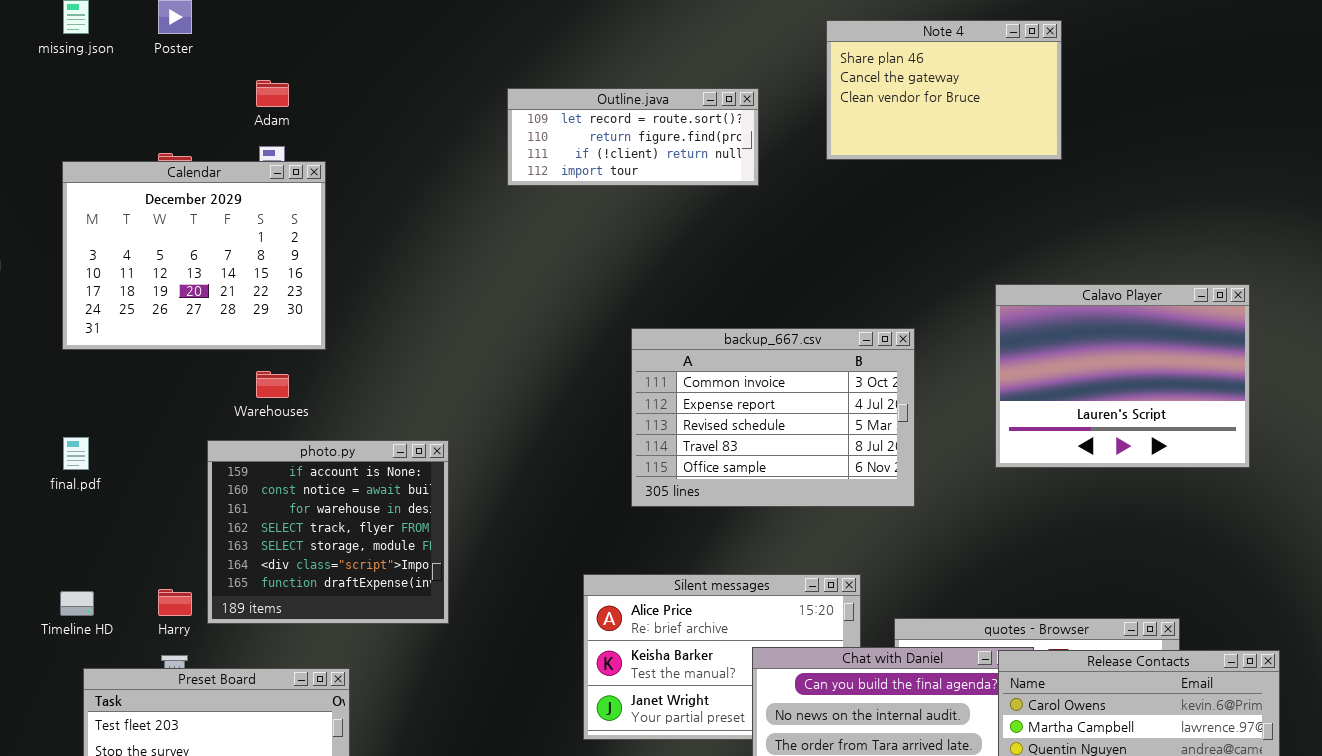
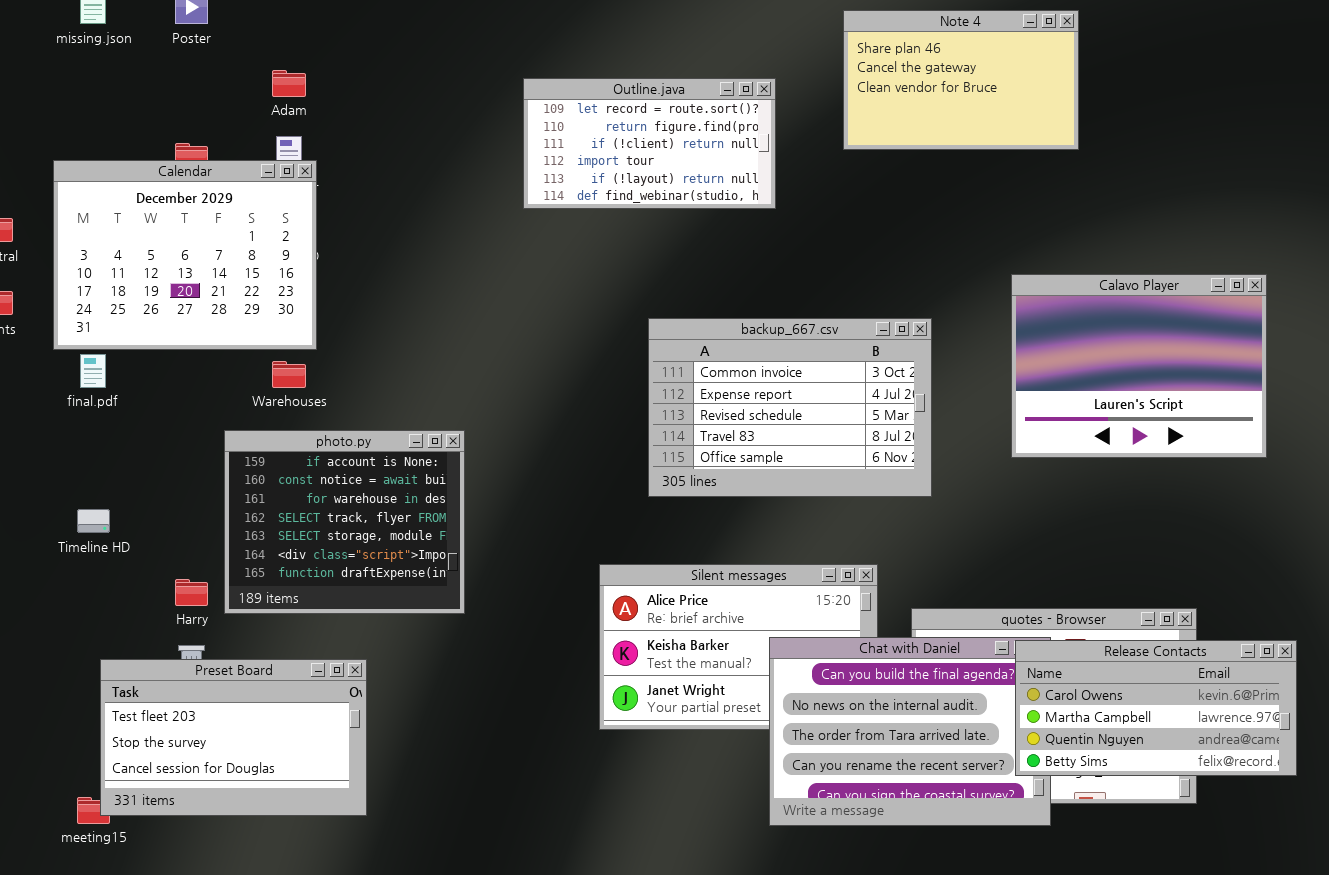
Outline.java: [507,88,759,186] -> [523,78,776,209], resized
Calendar: [62,161,326,350] -> [53,160,317,350], moved
final.pdf: [63,437,89,470] -> [80,354,106,388], moved
Timeline HD: [60,591,94,616] -> [77,509,110,533], moved

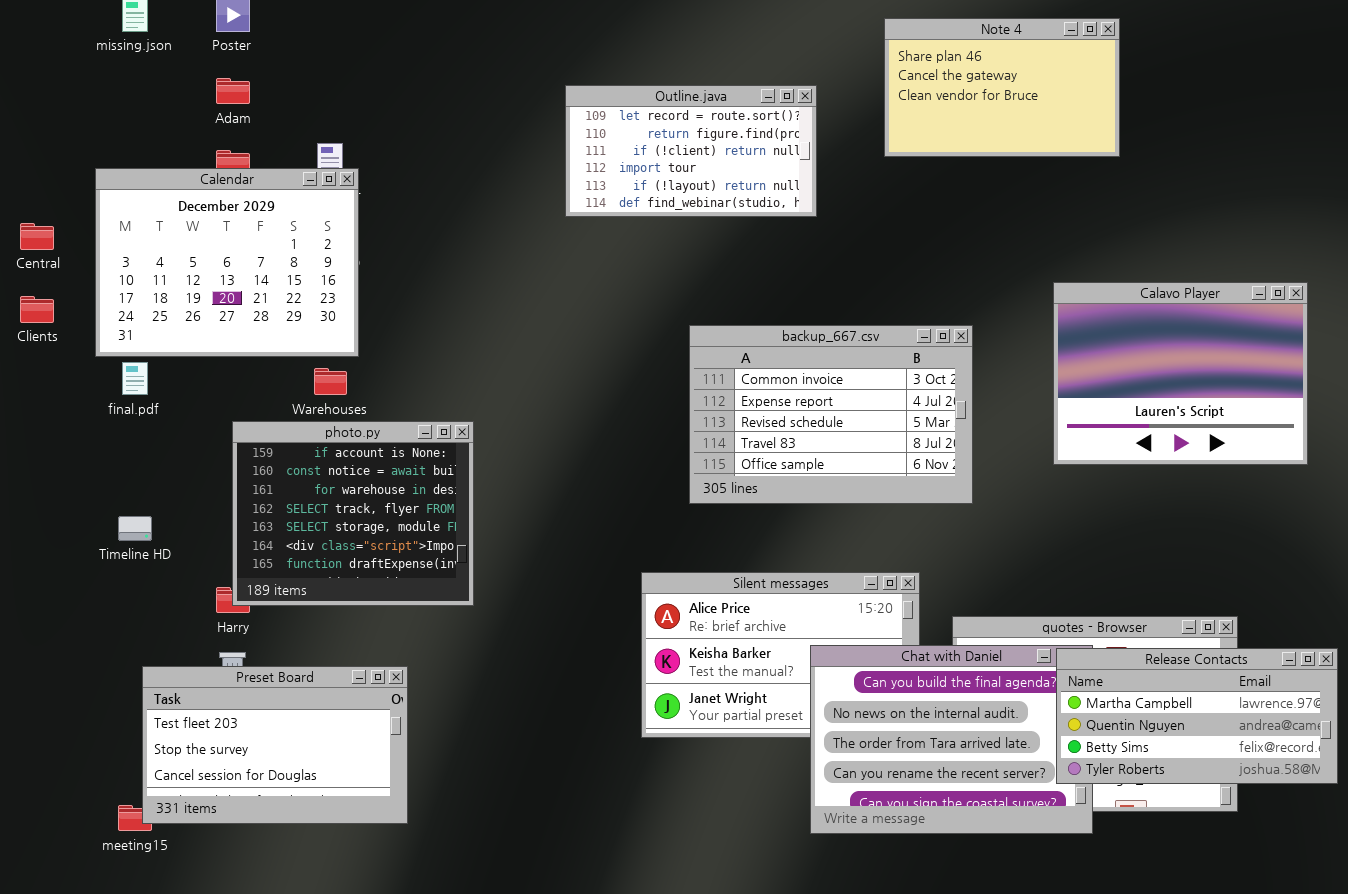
Adam: [272,70,306,97] -> [216,78,250,104], moved
photo.py: [224,430,465,614] -> [232,421,474,606], moved
Release Contacts: [1015,640,1297,776] -> [1056,648,1338,784], scrolled down 1 row

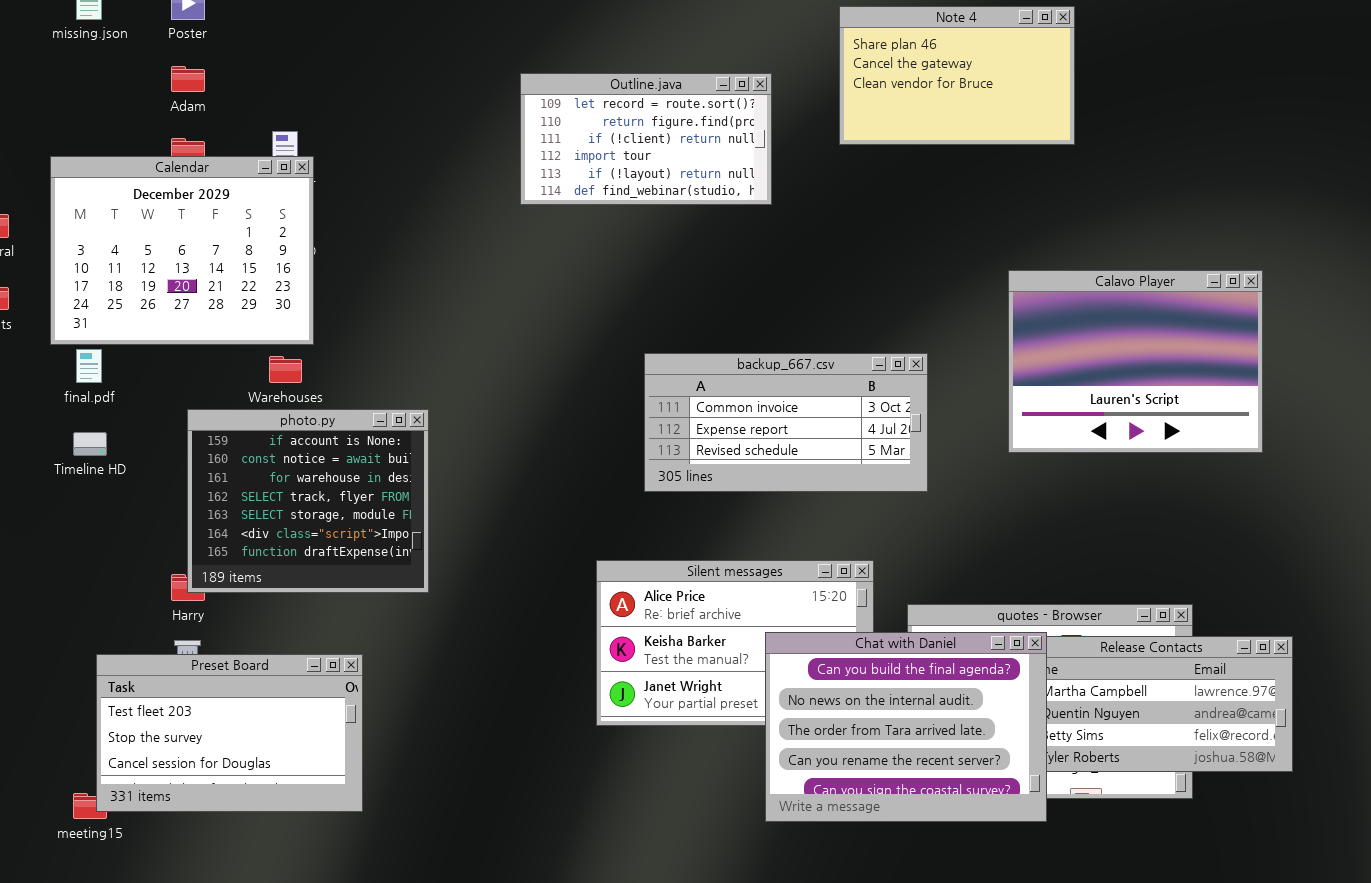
backup_667.csv: [689,325,973,504] -> [644,353,928,492], resized
Timeline HD: [118,516,152,541] -> [73,432,107,456], moved
Chat with Daniel: [810,645,1093,834] -> [765,632,1047,822], raised

